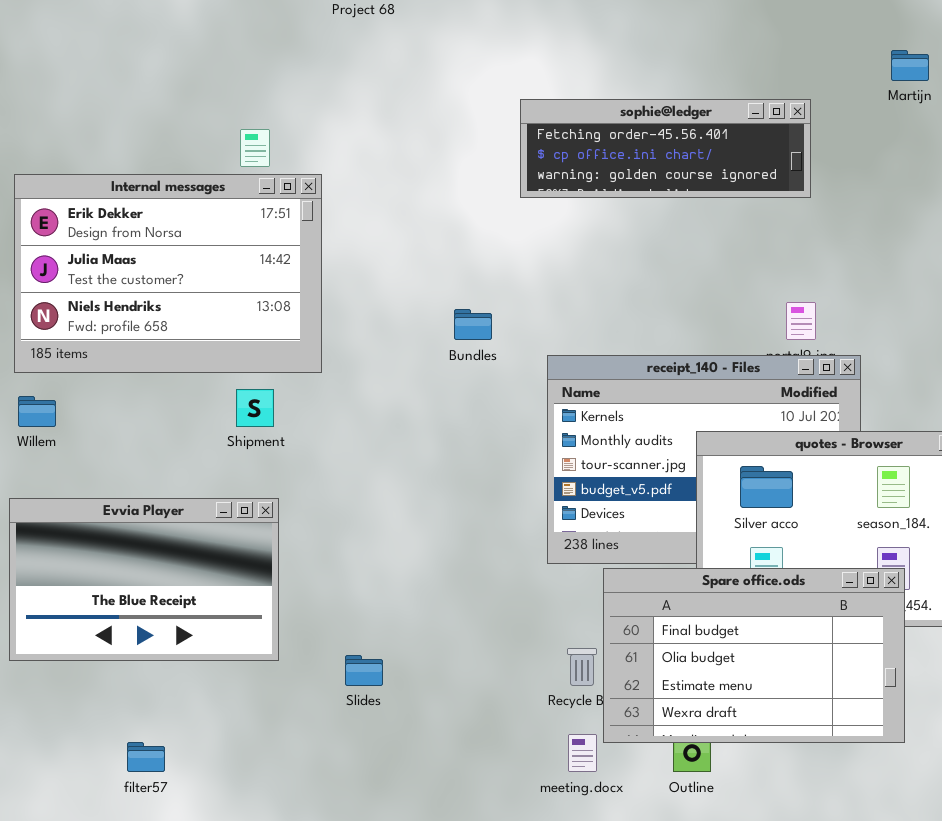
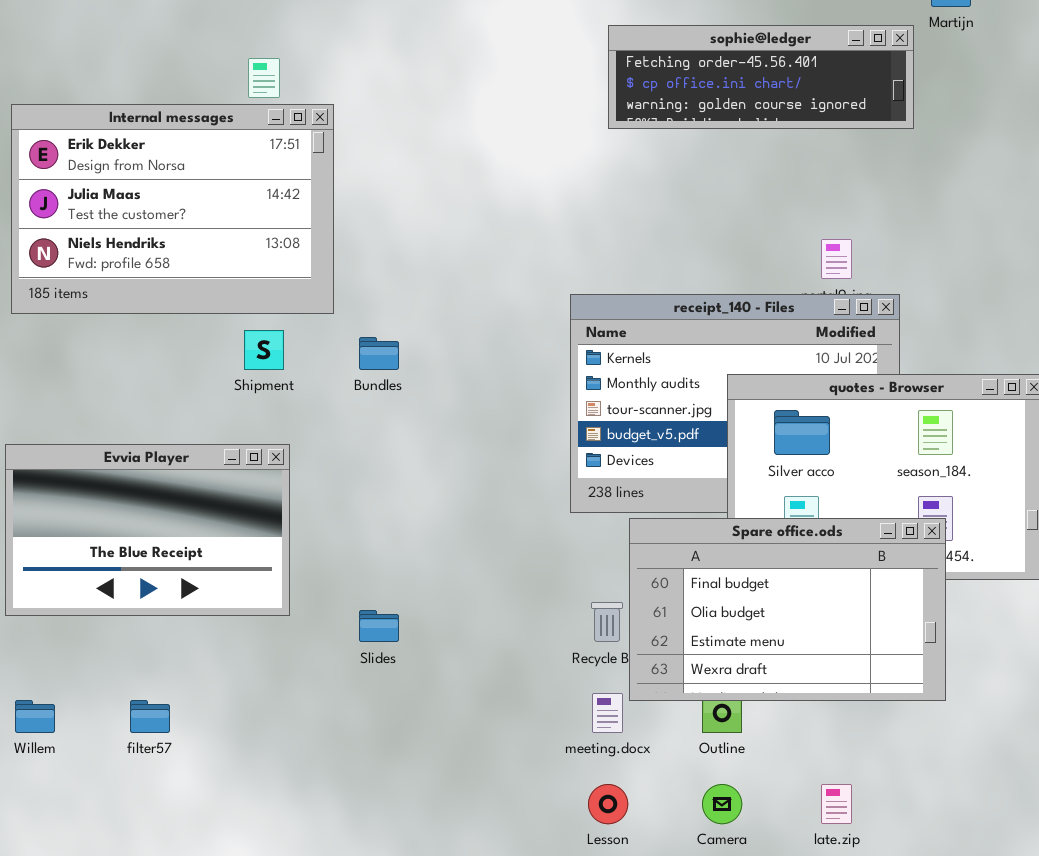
sophie@ledger: [520,99,811,198] -> [608,25,914,129], moved
Bundles: [454,309,492,340] -> [359,337,399,370], moved
Willem: [18,396,56,427] -> [15,700,55,733], moved

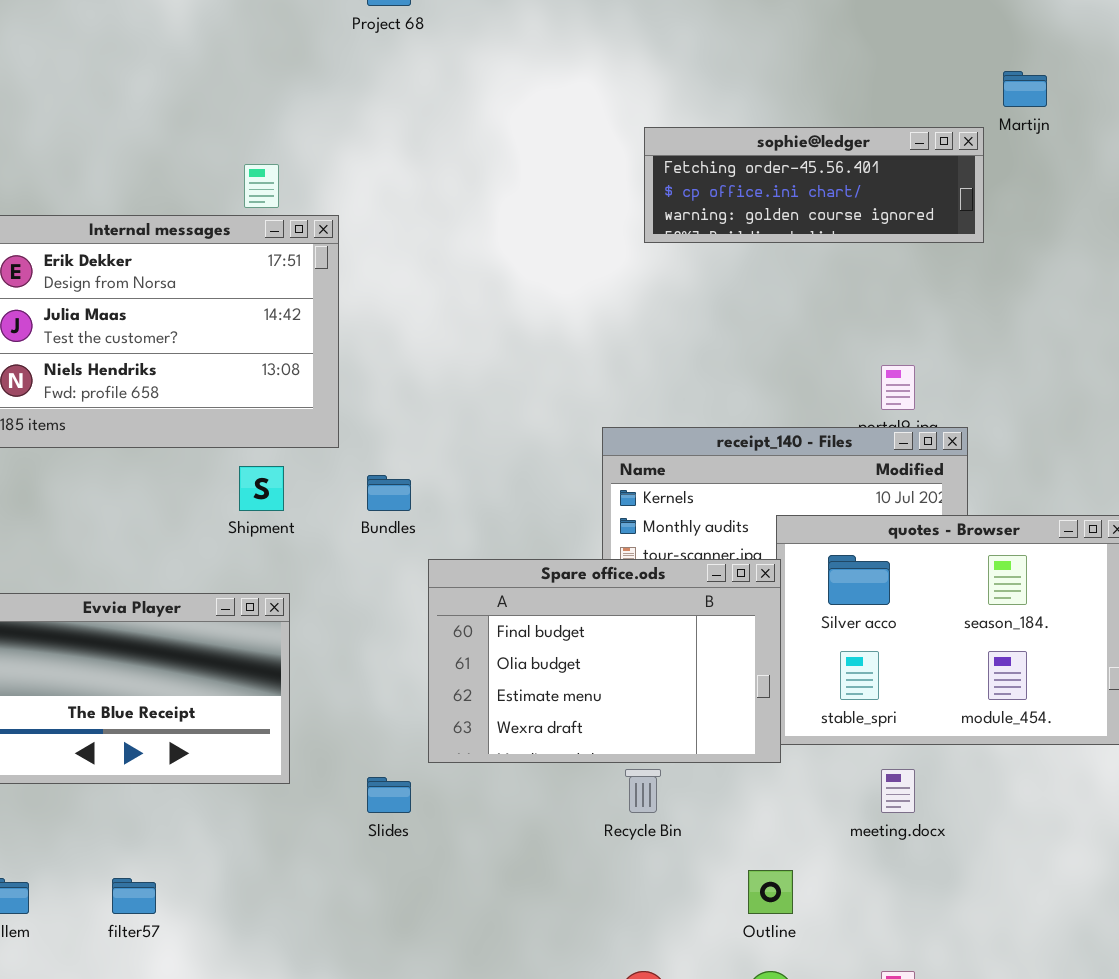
Spare office.ods: [629,518,946,701] -> [428,559,781,763], moved
meeting.docx: [592,693,623,733] -> [881,769,915,813], moved

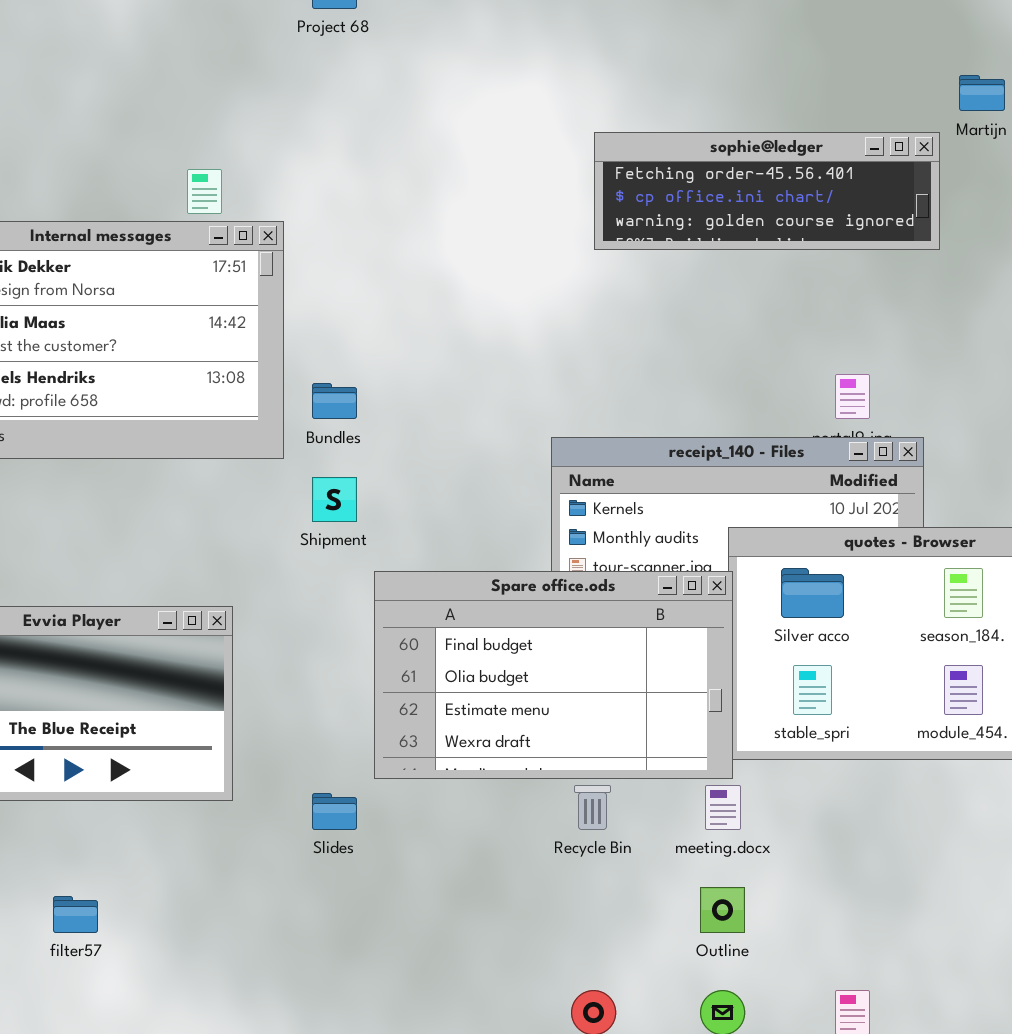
Shipment: [239,466,284,511] -> [312,477,357,522], moved
Bundles: [367,475,411,511] -> [312,383,357,419], moved
meeting.docx: [881,769,915,813] -> [705,785,741,830], moved

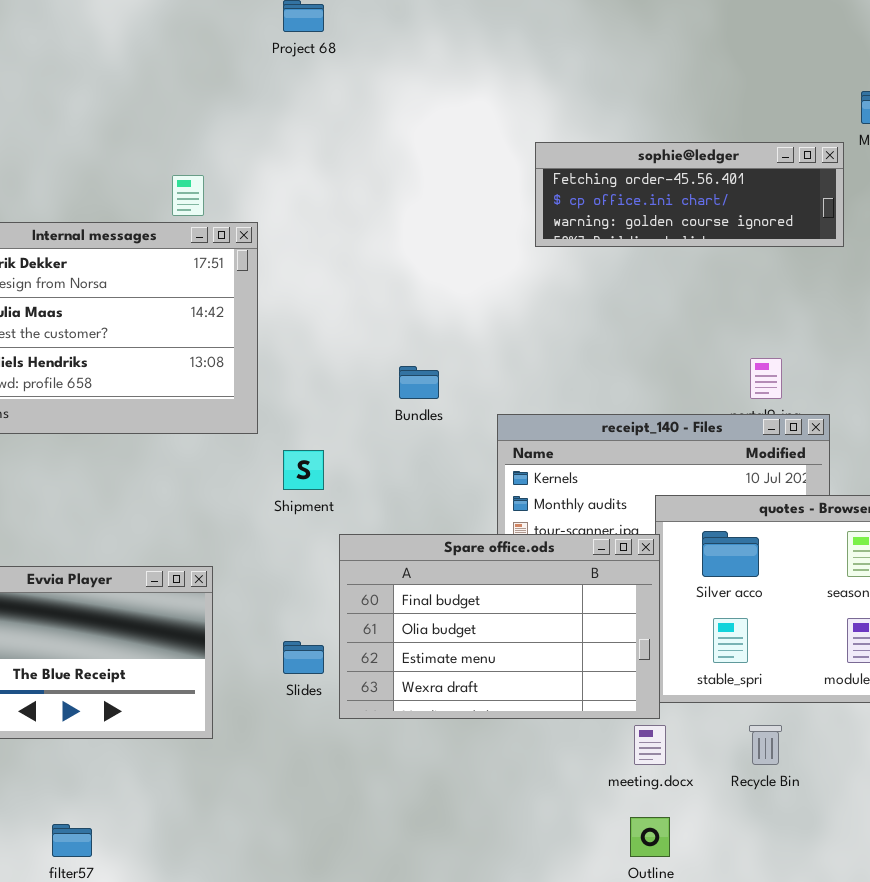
Bundles: [312,383,357,419] -> [399,366,439,399], moved
Recycle Bin: [574,785,611,830] -> [749,725,782,765], moved
Slides: [312,793,357,830] -> [283,641,324,674], moved

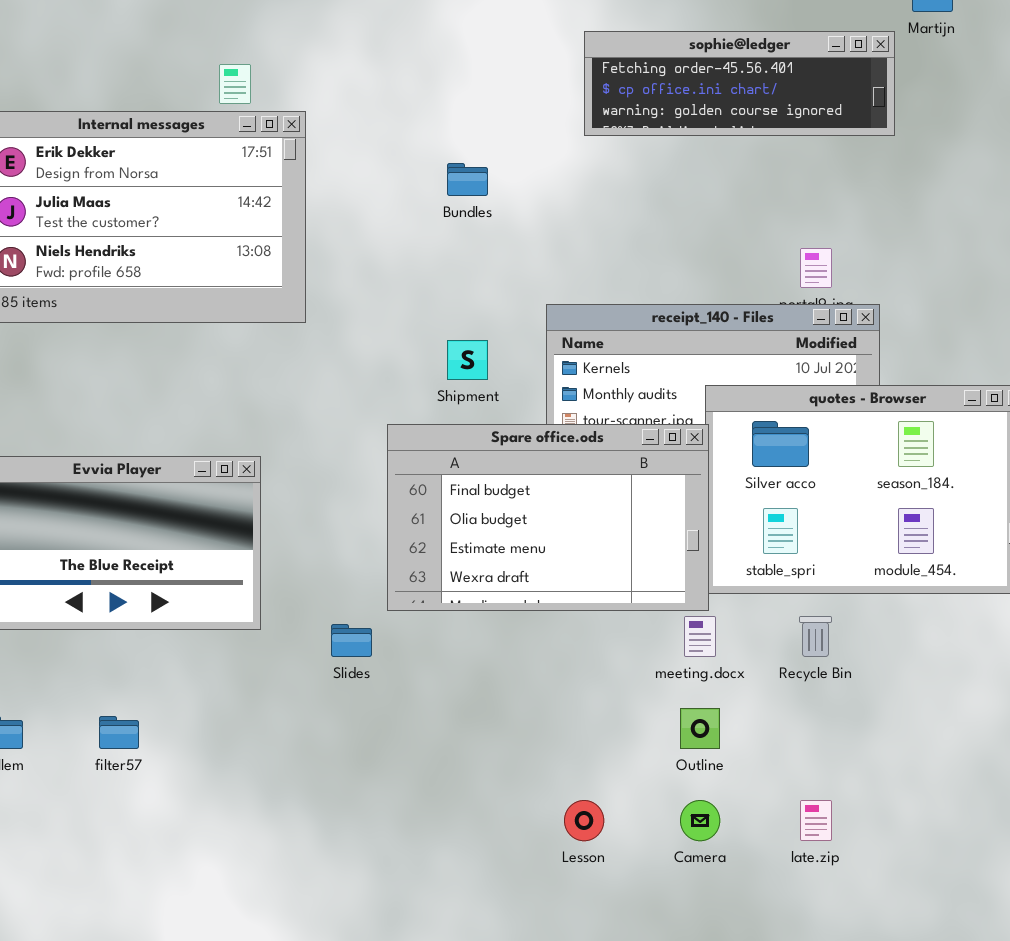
Bundles: [399,366,439,399] -> [447,163,488,196], moved
Shipment: [283,450,324,490] -> [447,340,488,380], moved
Slides: [283,641,324,674] -> [331,624,372,657], moved

